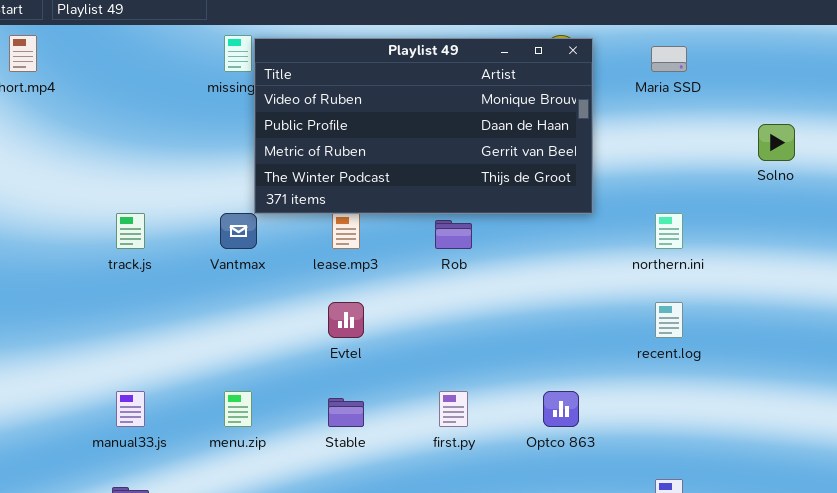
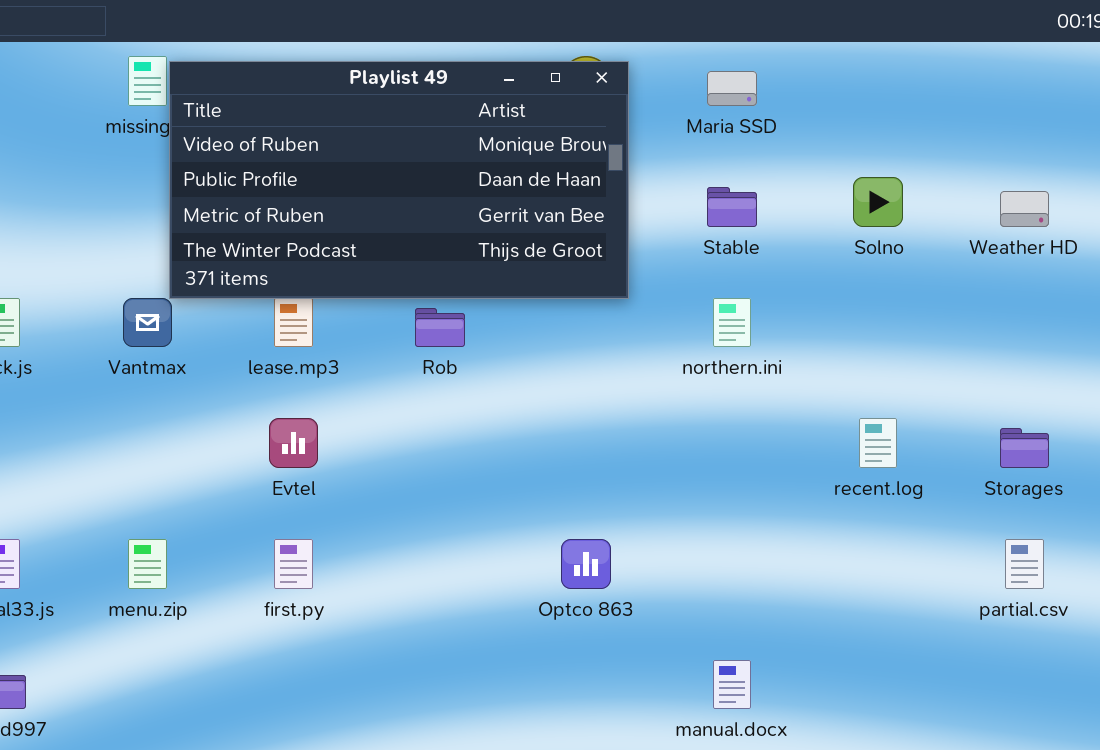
recent.log: [655,302,683,338] -> [859,418,897,468], moved
first.py: [439,391,468,427] -> [274,539,313,589], moved
Stable: [328,398,364,427] -> [707,187,757,227], moved

